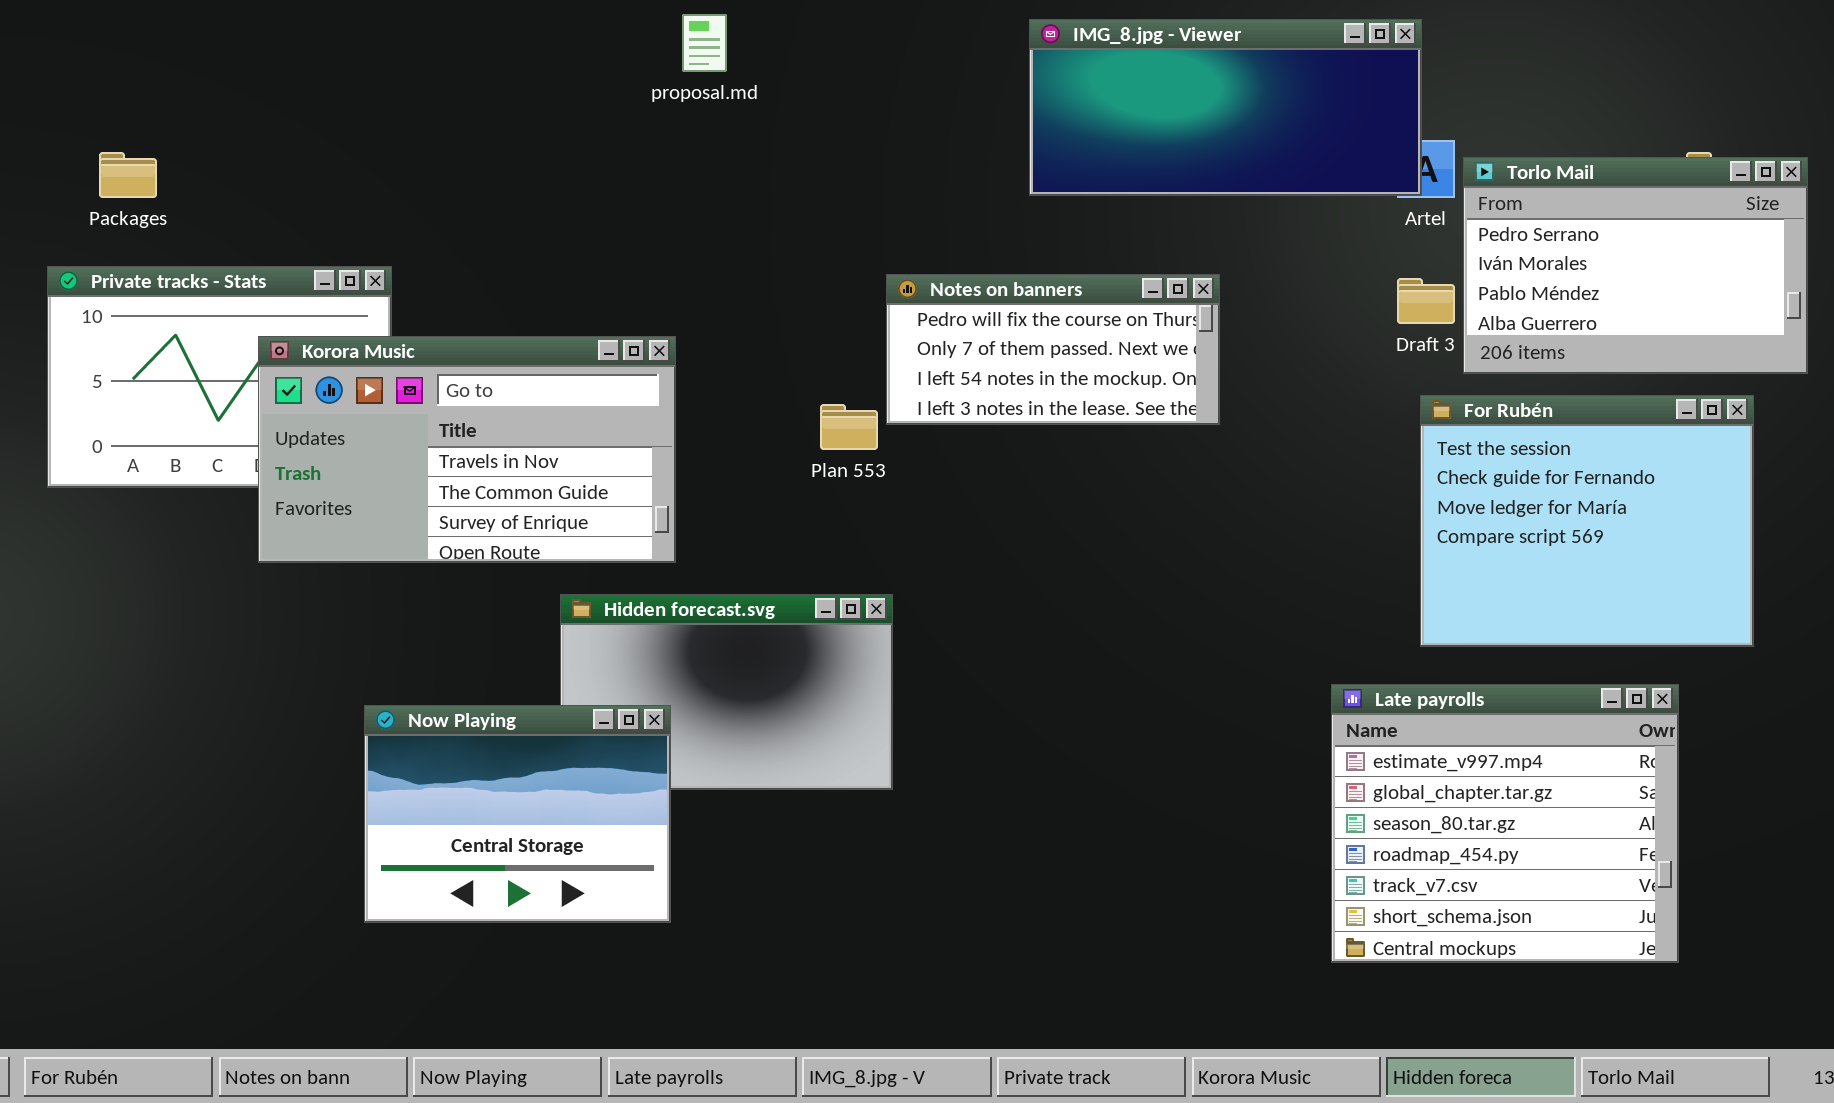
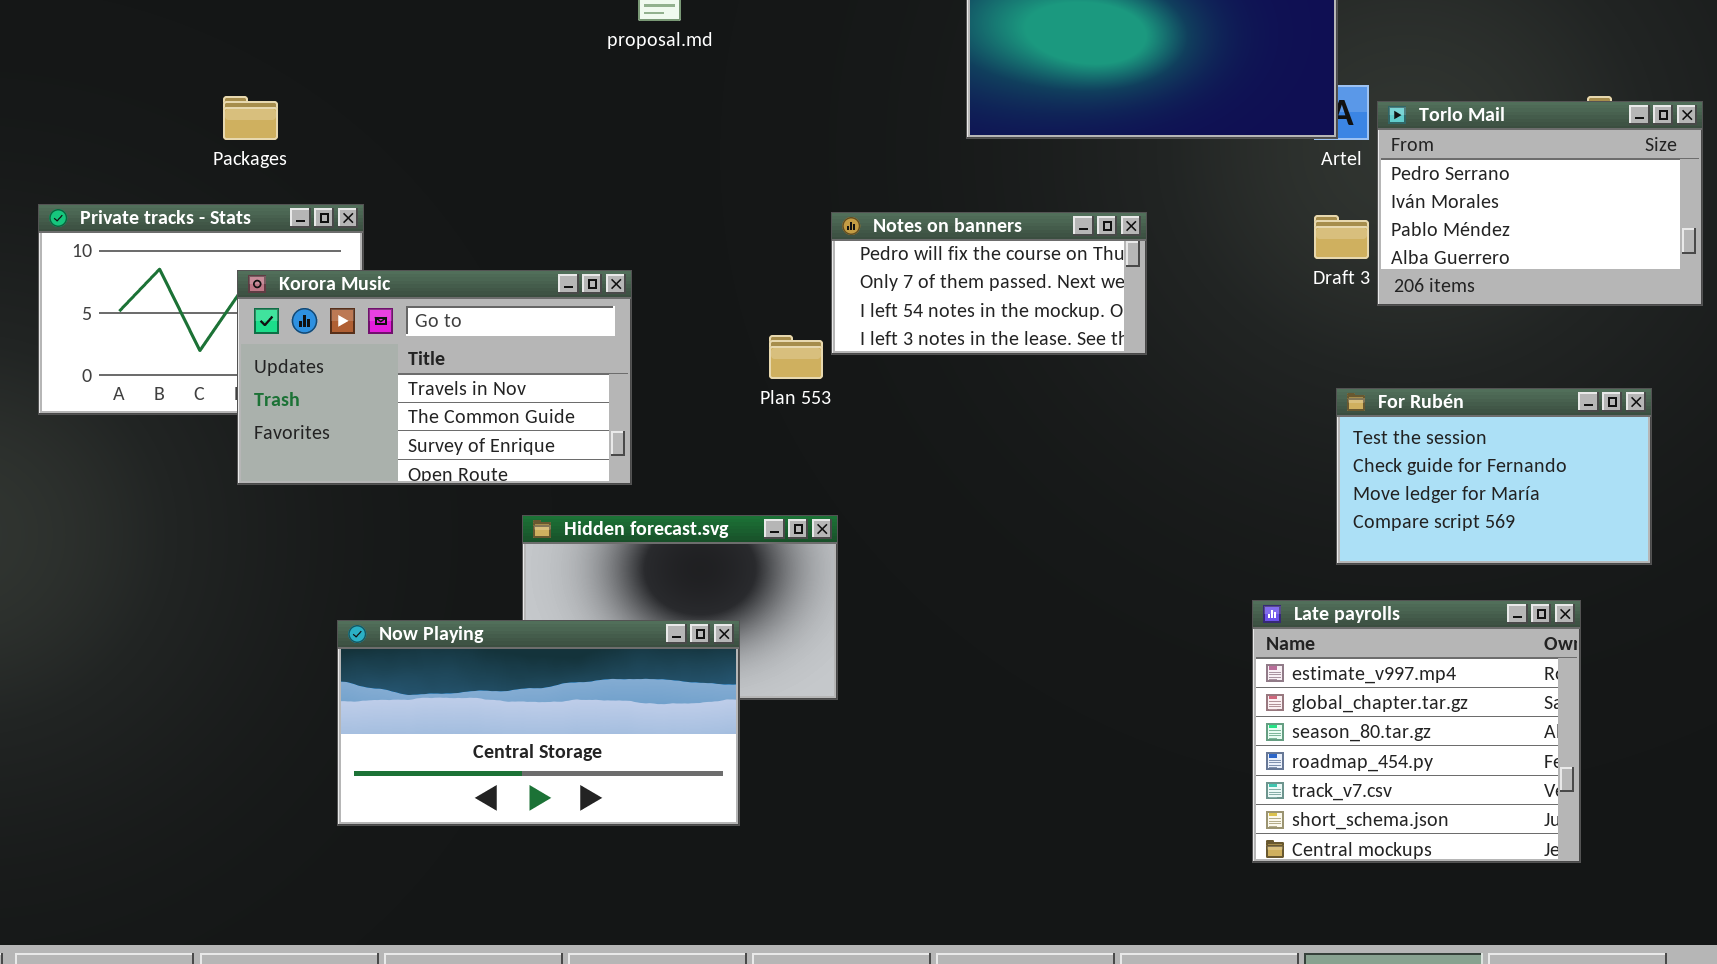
Packages: [99,152,157,198] -> [223,96,278,140], moved
For Rubén: [1420,395,1754,647] -> [1336,388,1652,565], resized
Now Playing: [364,705,671,923] -> [337,620,740,826], resized

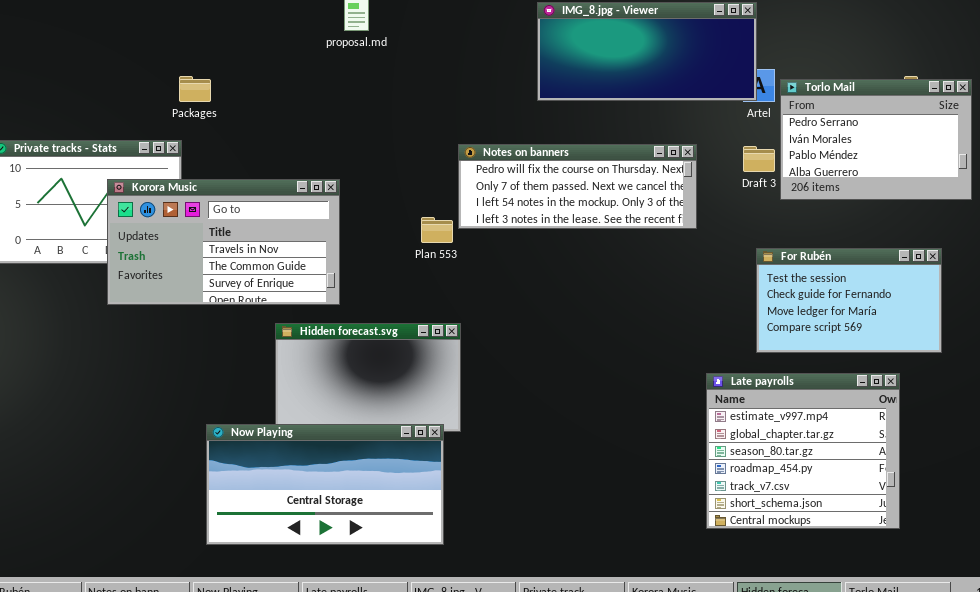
Packages: [223,96,278,140] -> [179,76,211,102], moved
Notes on banners: [831,212,1147,355] -> [458,144,697,229], resized
Now Playing: [337,620,740,826] -> [206,424,444,545], moved

